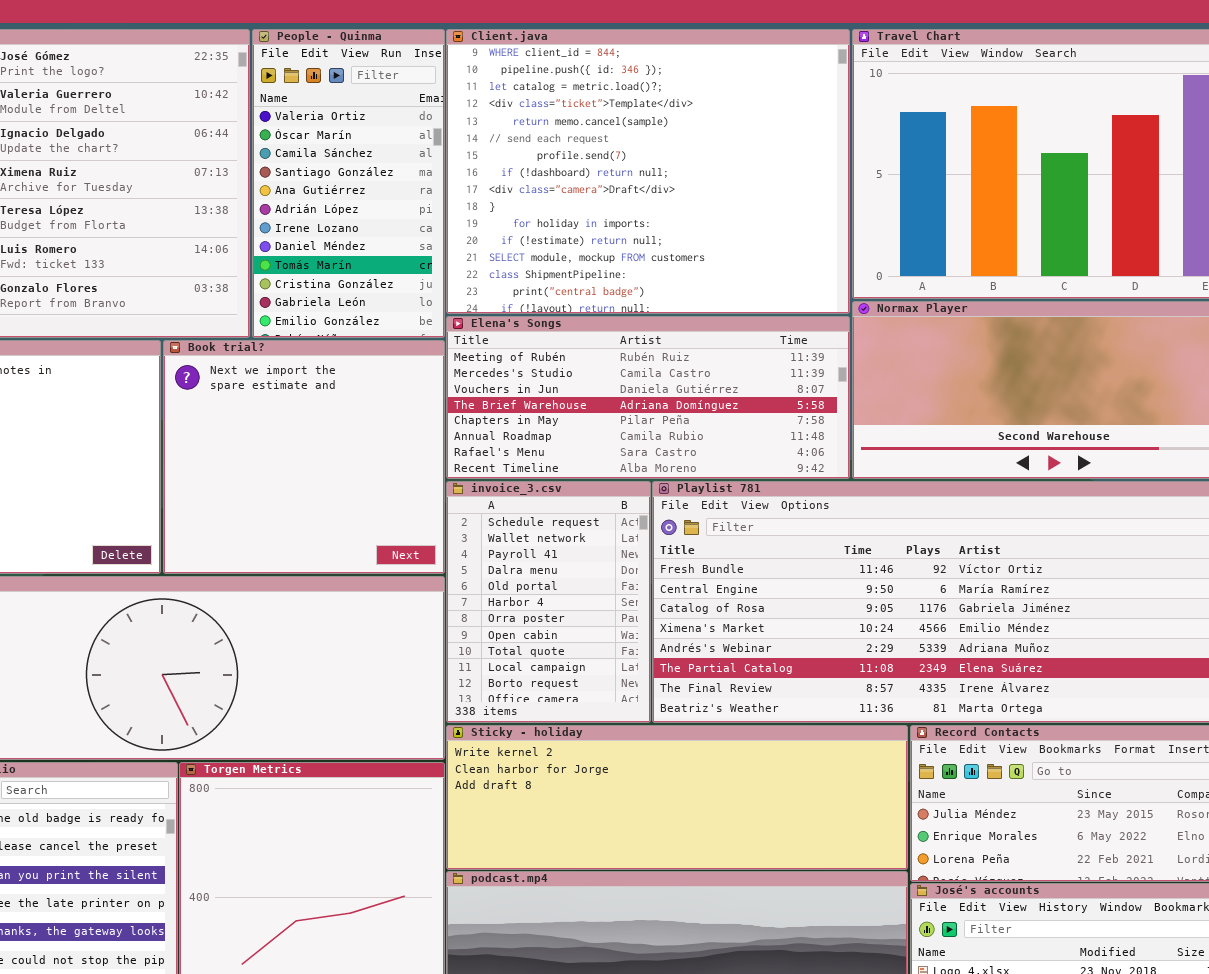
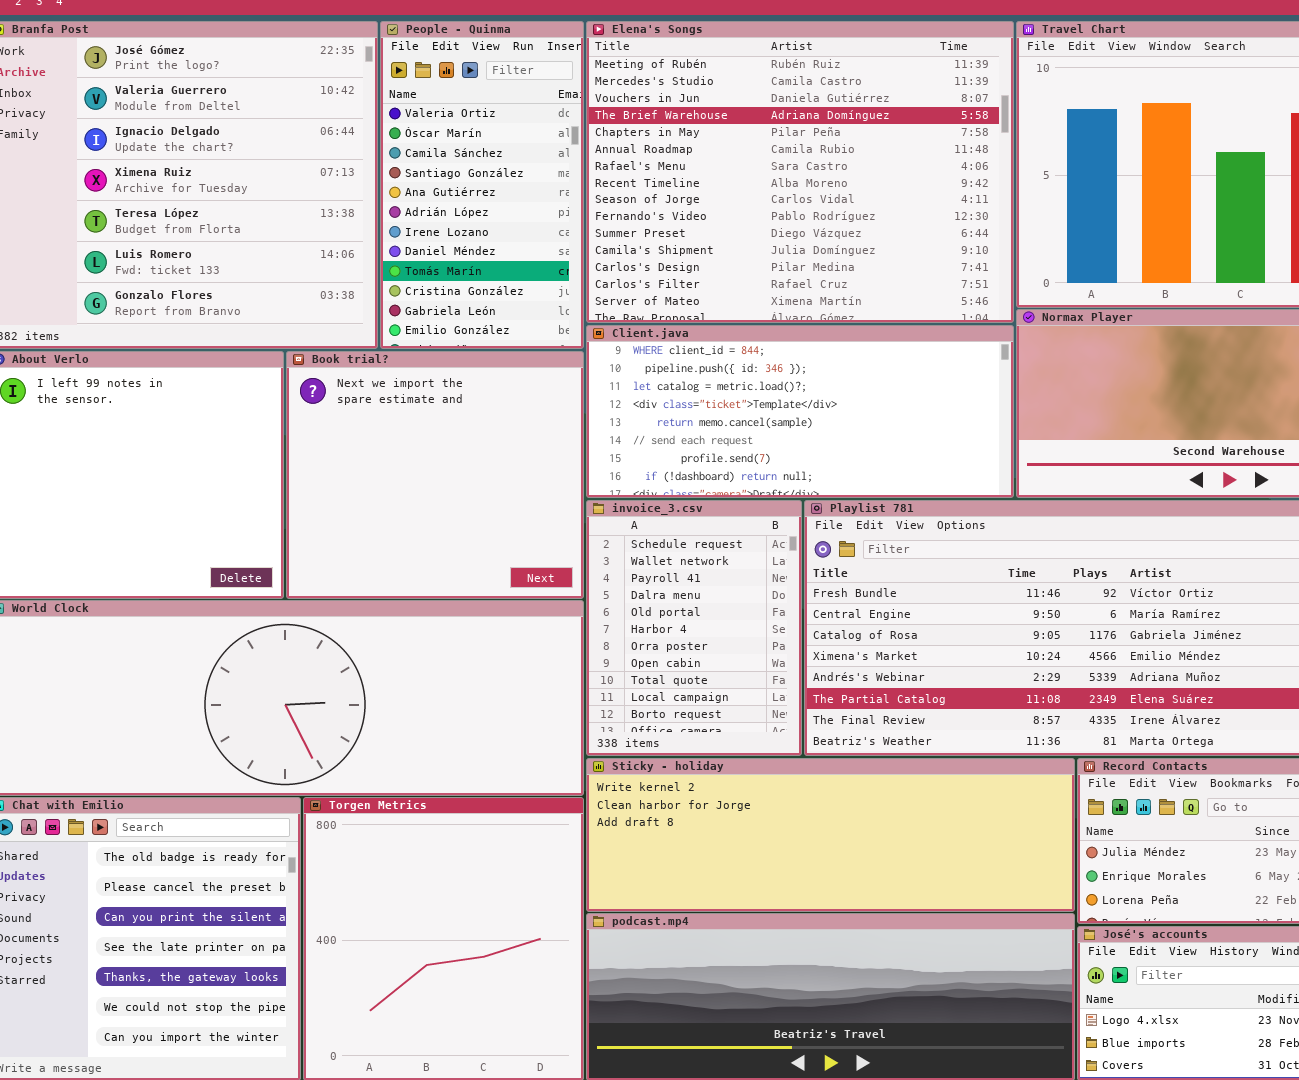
Client.java: [446,29,850,314] -> [586,325,1014,498], moved, resized
Elena's Songs: [446,316,850,479] -> [586,21,1014,323], moved, resized

